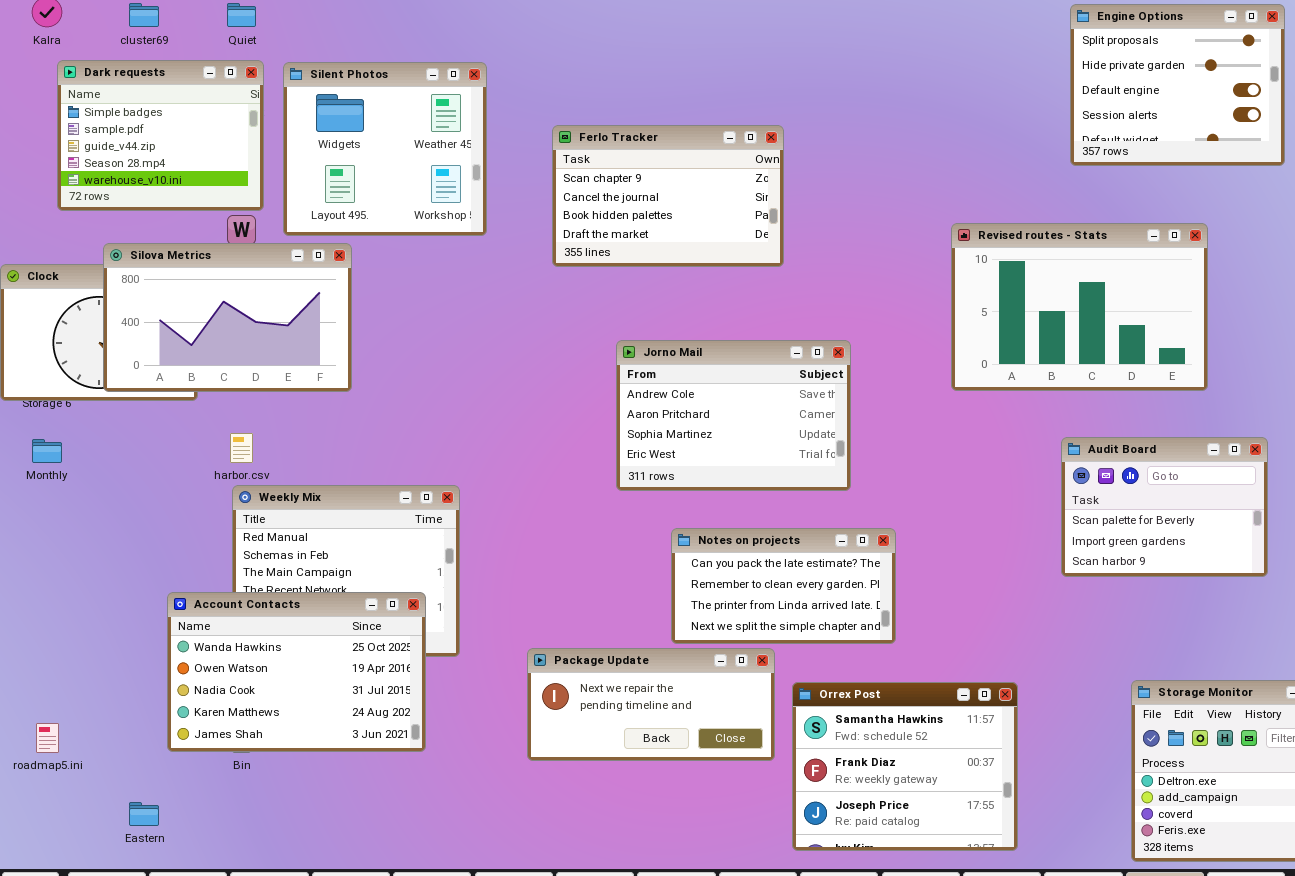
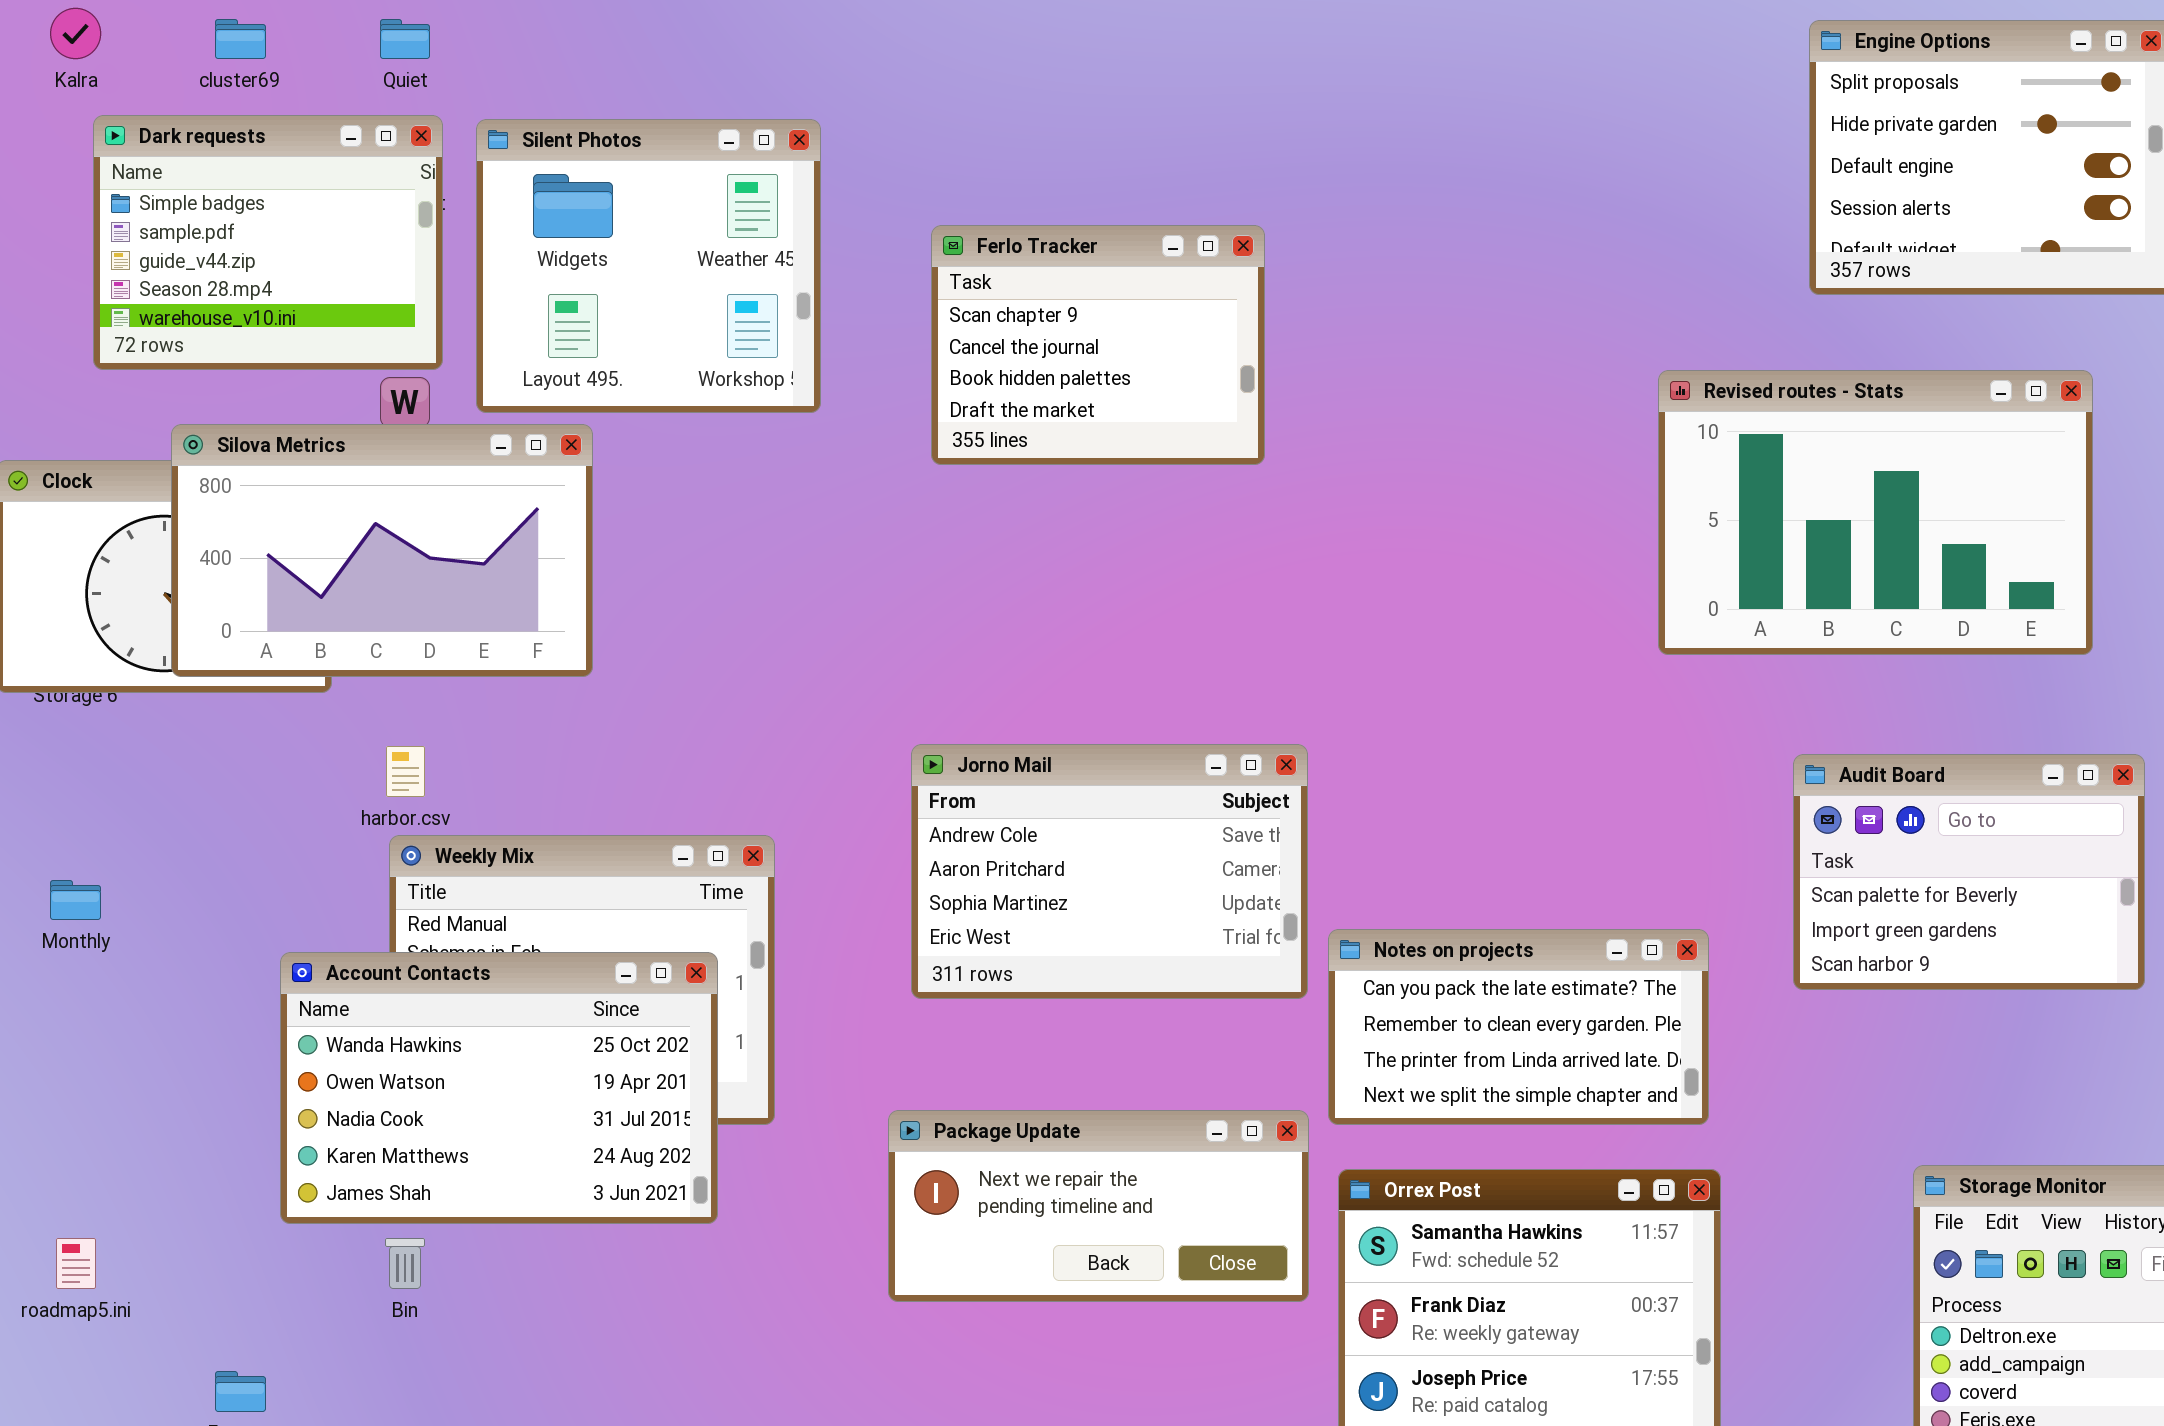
Ferlo Tracker: [552,125,784,267] -> [931,225,1265,465], resized
Revised routes - Stats: [951,223,1208,391] -> [1658,370,2093,655], moved
Jorno Mail: [616,340,851,491] -> [911,744,1308,999], moved
Monthly: [32,439,62,463] -> [50,880,101,920], moved
Notes on projects: [671,528,896,644] -> [1328,929,1709,1125], moved
Account Contacts: [167,592,426,752] -> [280,952,718,1224], moved

